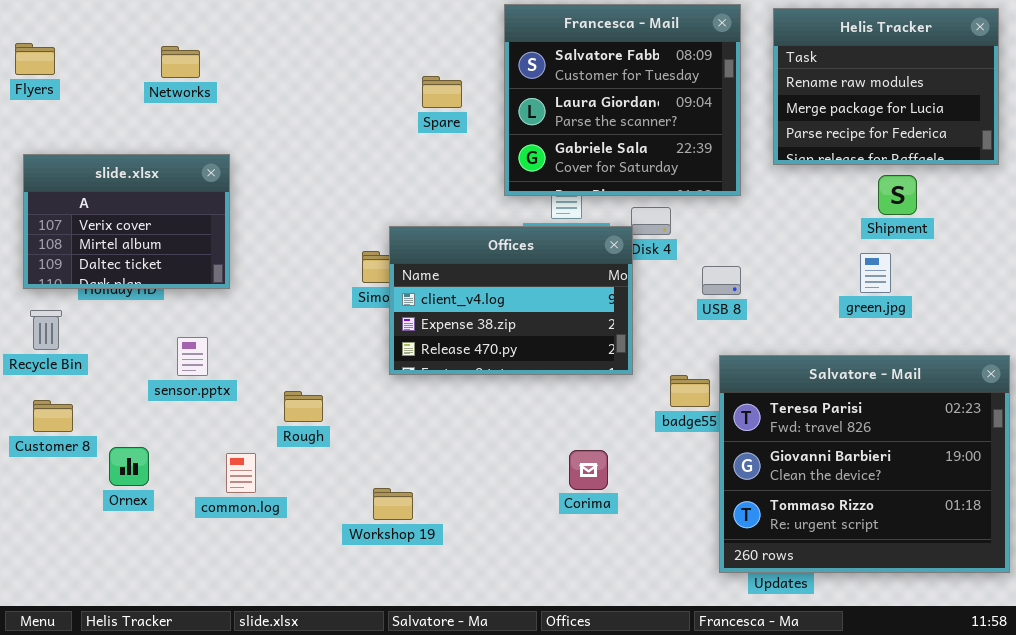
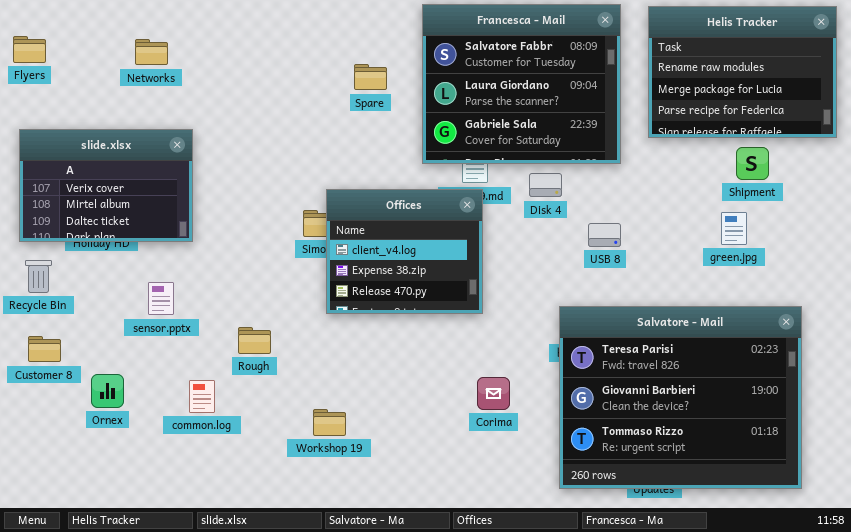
Offices: [389,226,633,375] -> [326,189,483,314], resized
Salvatore - Mail: [719,355,1010,573] -> [559,306,802,489], moved

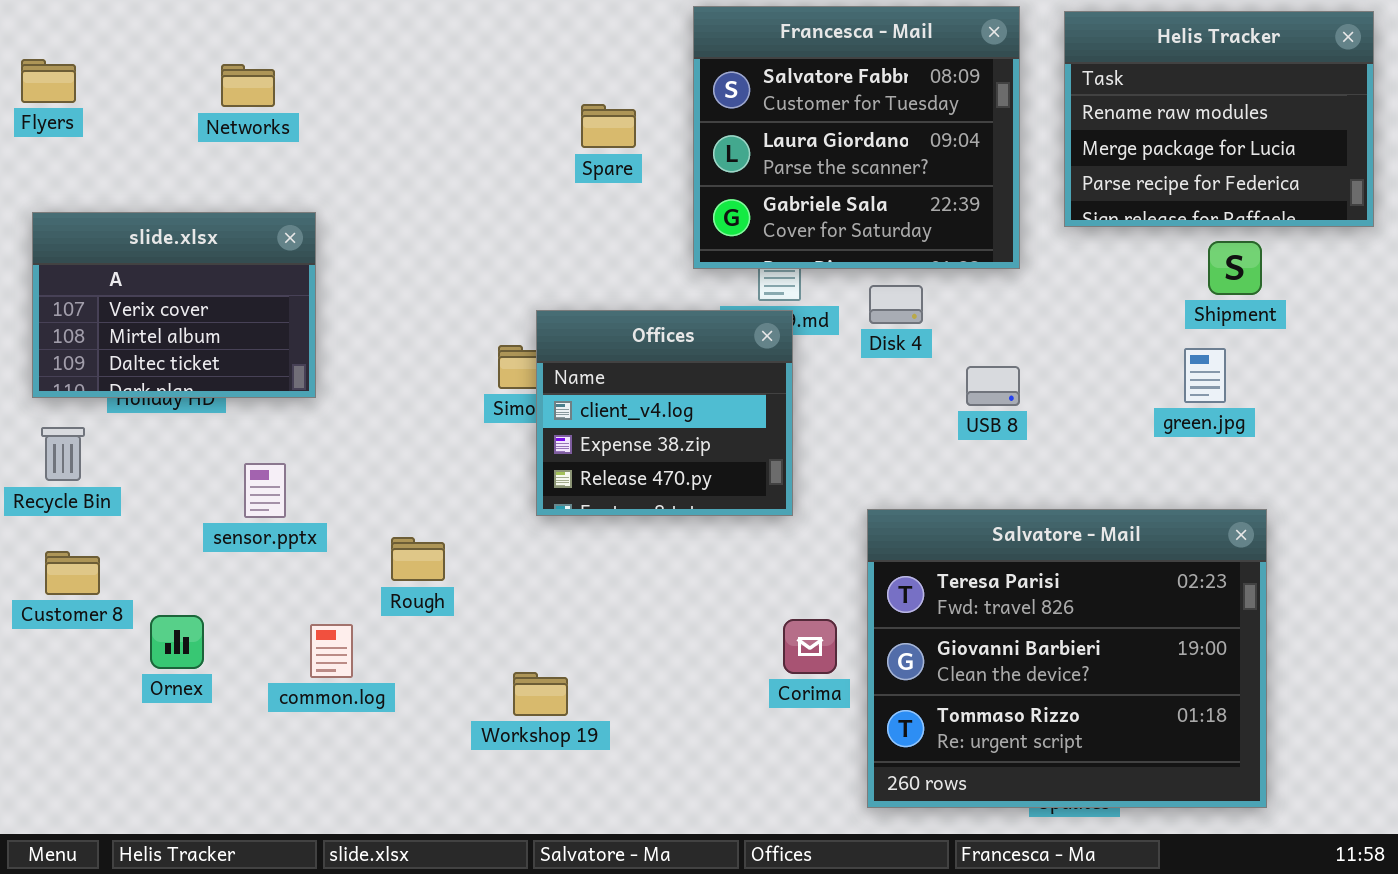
Salvatore - Mail: [559,306,802,489] -> [867,509,1267,808], moved

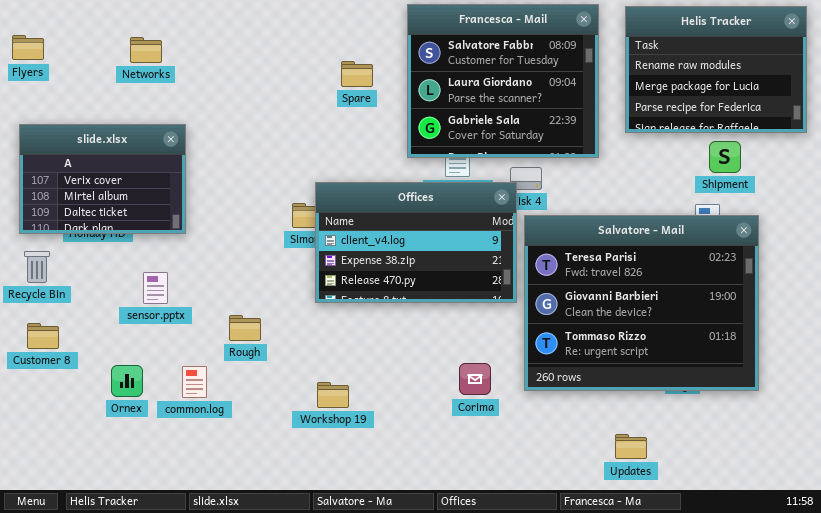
Offices: [536,310,793,516] -> [315,182,517,303], resized
Salvatore - Mail: [867,509,1267,808] -> [524,215,759,391], moved
Ornex: [150,615,204,669] -> [111,365,143,397], moved
Workshop 19: [513,672,568,716] -> [317,382,349,408], moved

